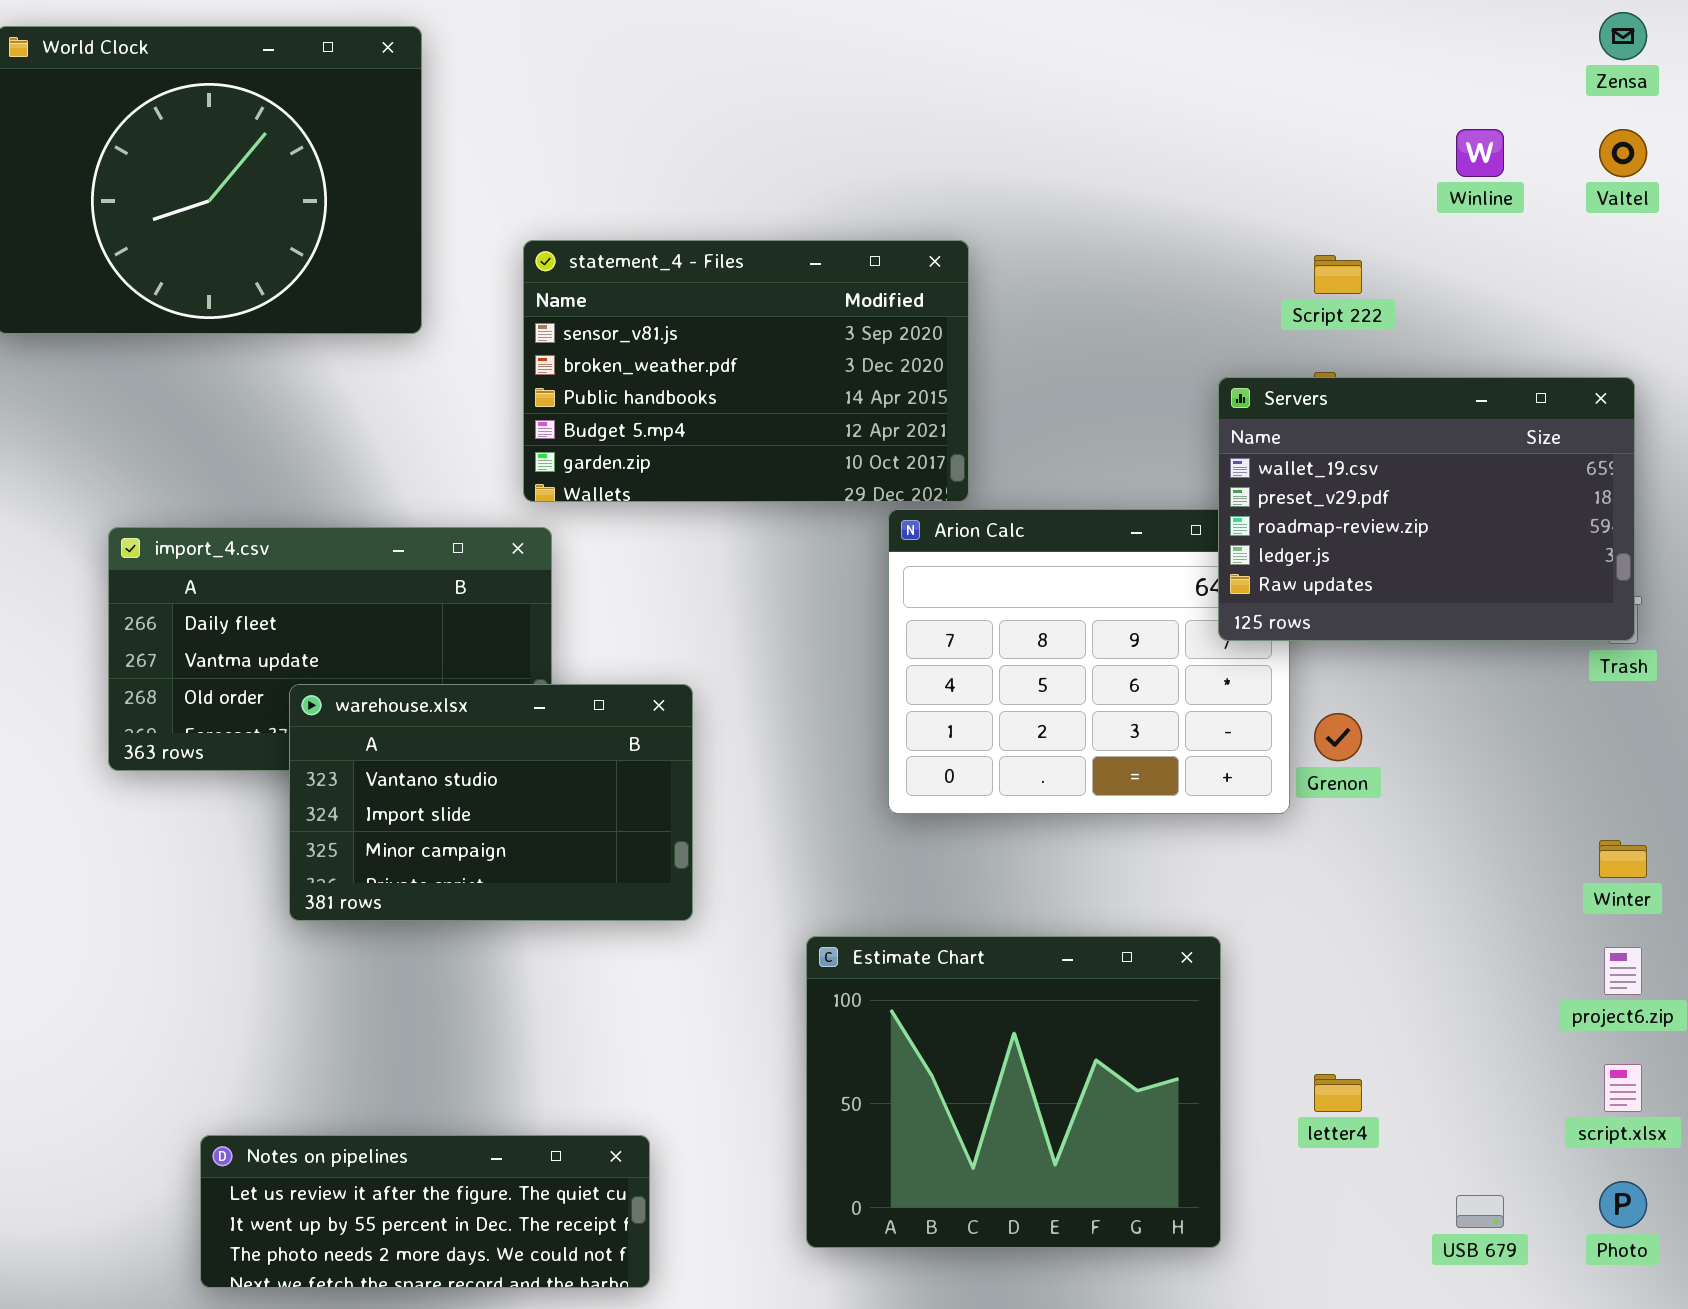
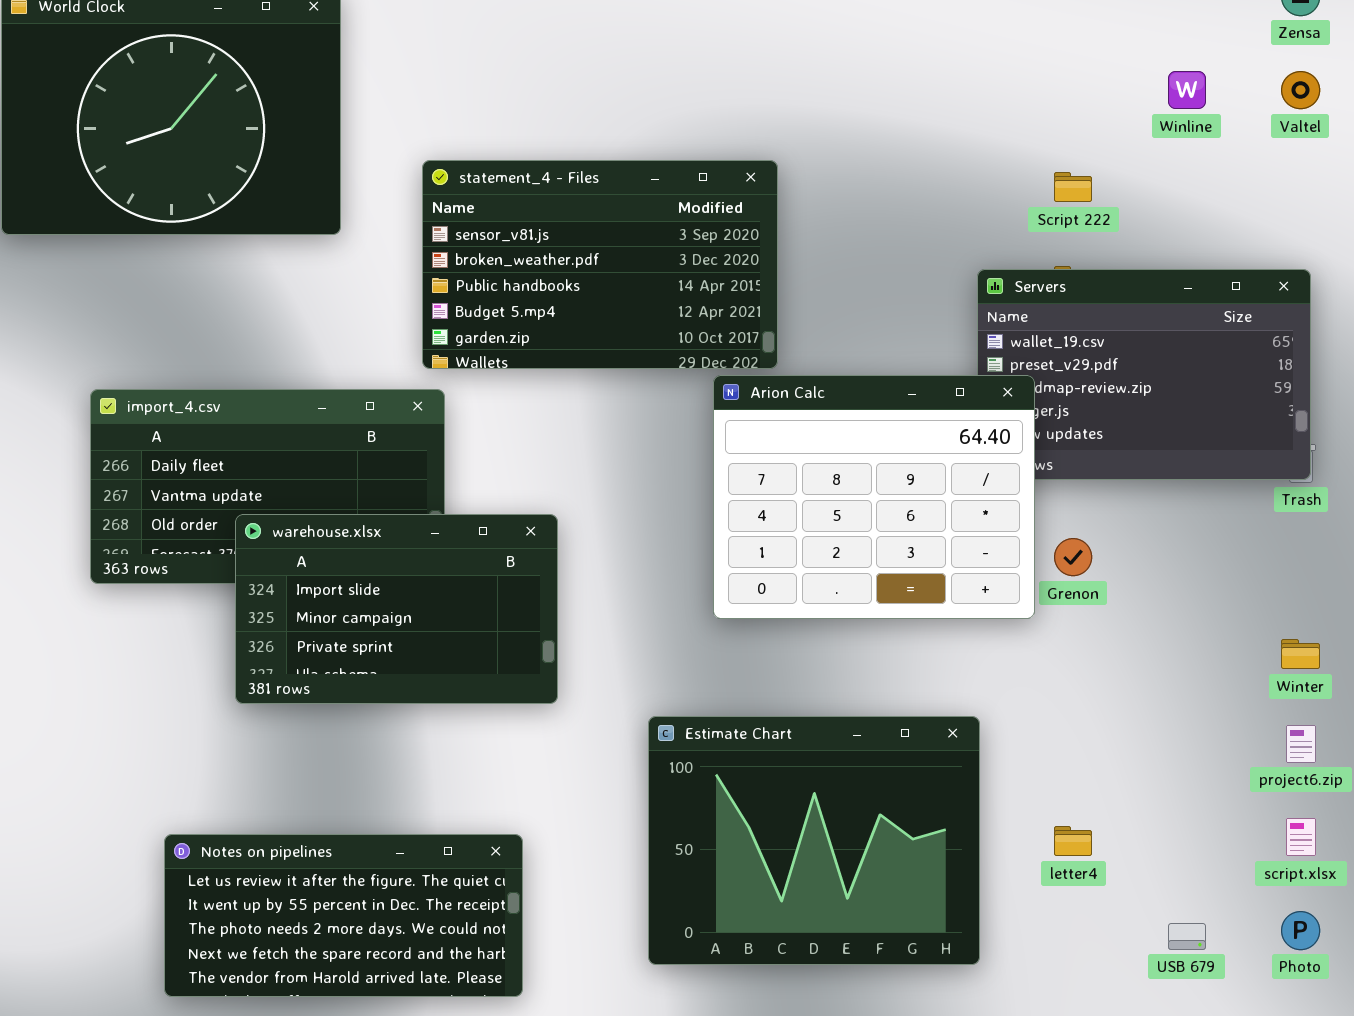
Arion Calc: [888,509,1290,814] -> [713,375,1035,619], raised
warehouse.xlsx: [289,684,693,921] -> [235,514,558,704], scrolled down 1 row
Notes on pipelines: [200,1135,650,1288] -> [164,834,523,997], resized

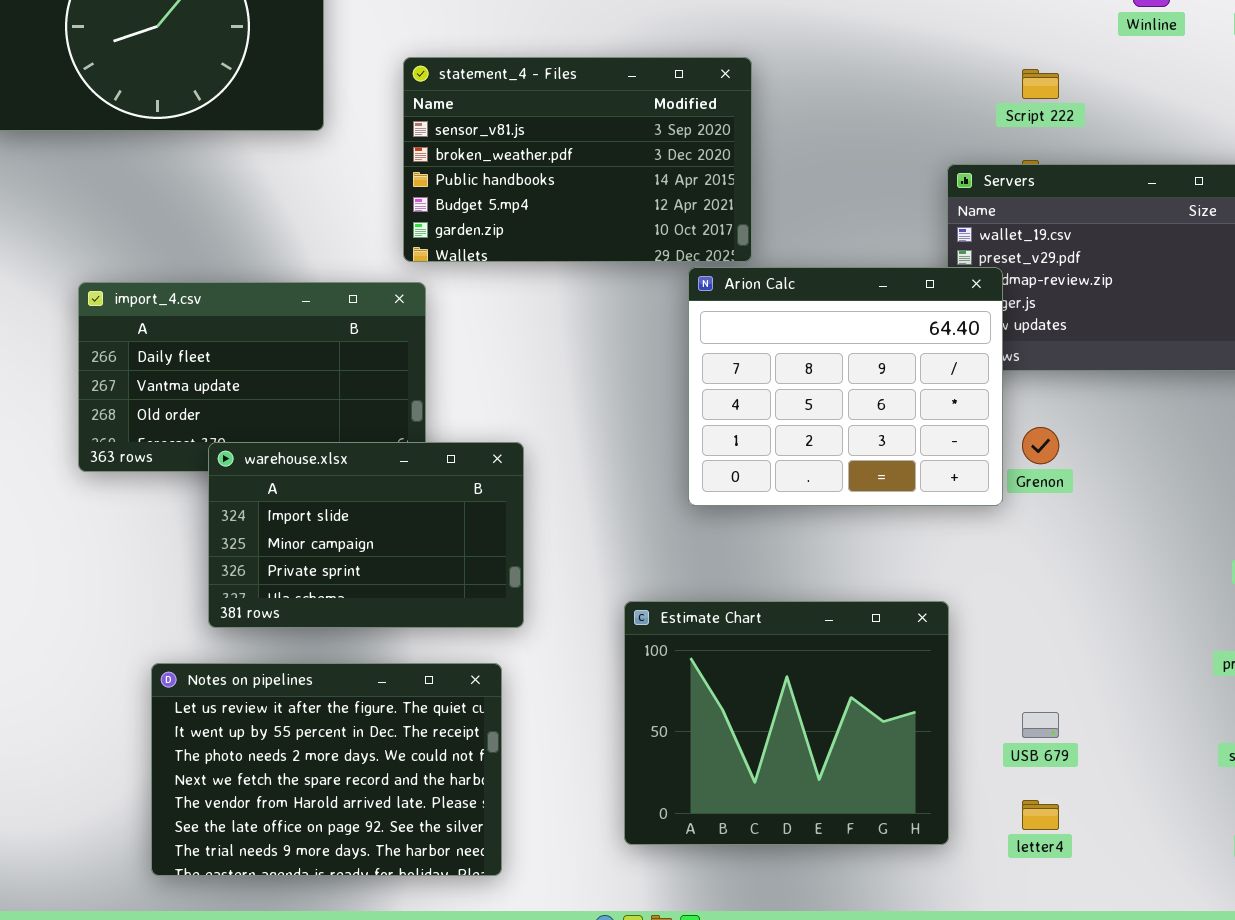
warehouse.xlsx: [235,514,558,704] -> [208,442,524,628], moved
letter4: [1054,826,1092,856] -> [1022,800,1059,830], moved
Notes on pipelines: [164,834,523,997] -> [151,663,502,876], resized
USB 679: [1168,923,1206,950] -> [1022,712,1059,738], moved

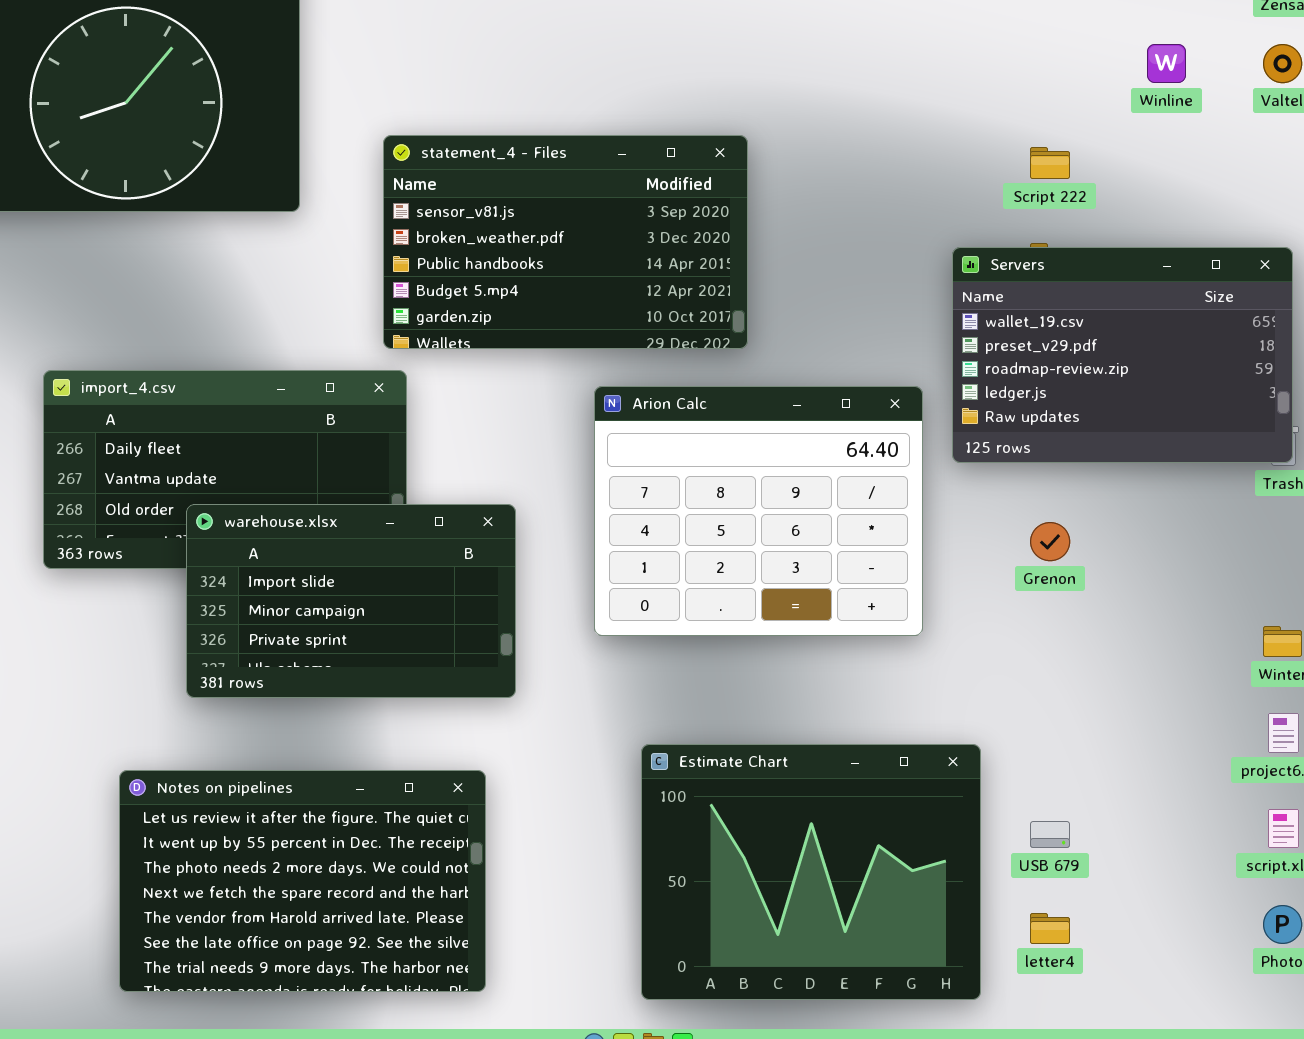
Arion Calc: [688,267,1003,506] -> [594,386,923,636], moved
warehouse.xlsx: [208,442,524,628] -> [186,504,516,698], moved
Estimate Chart: [624,601,949,845] -> [641,744,981,1000], moved

